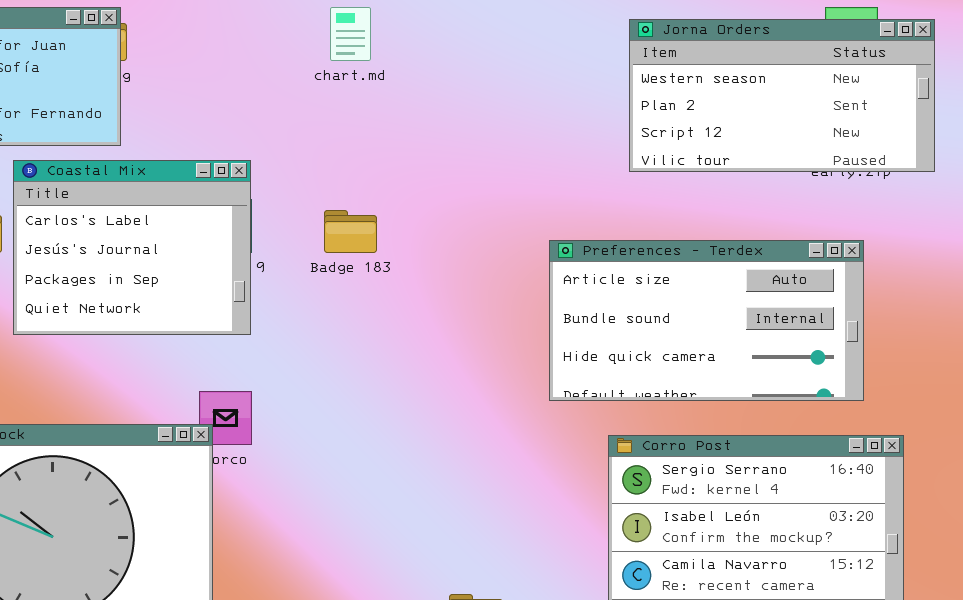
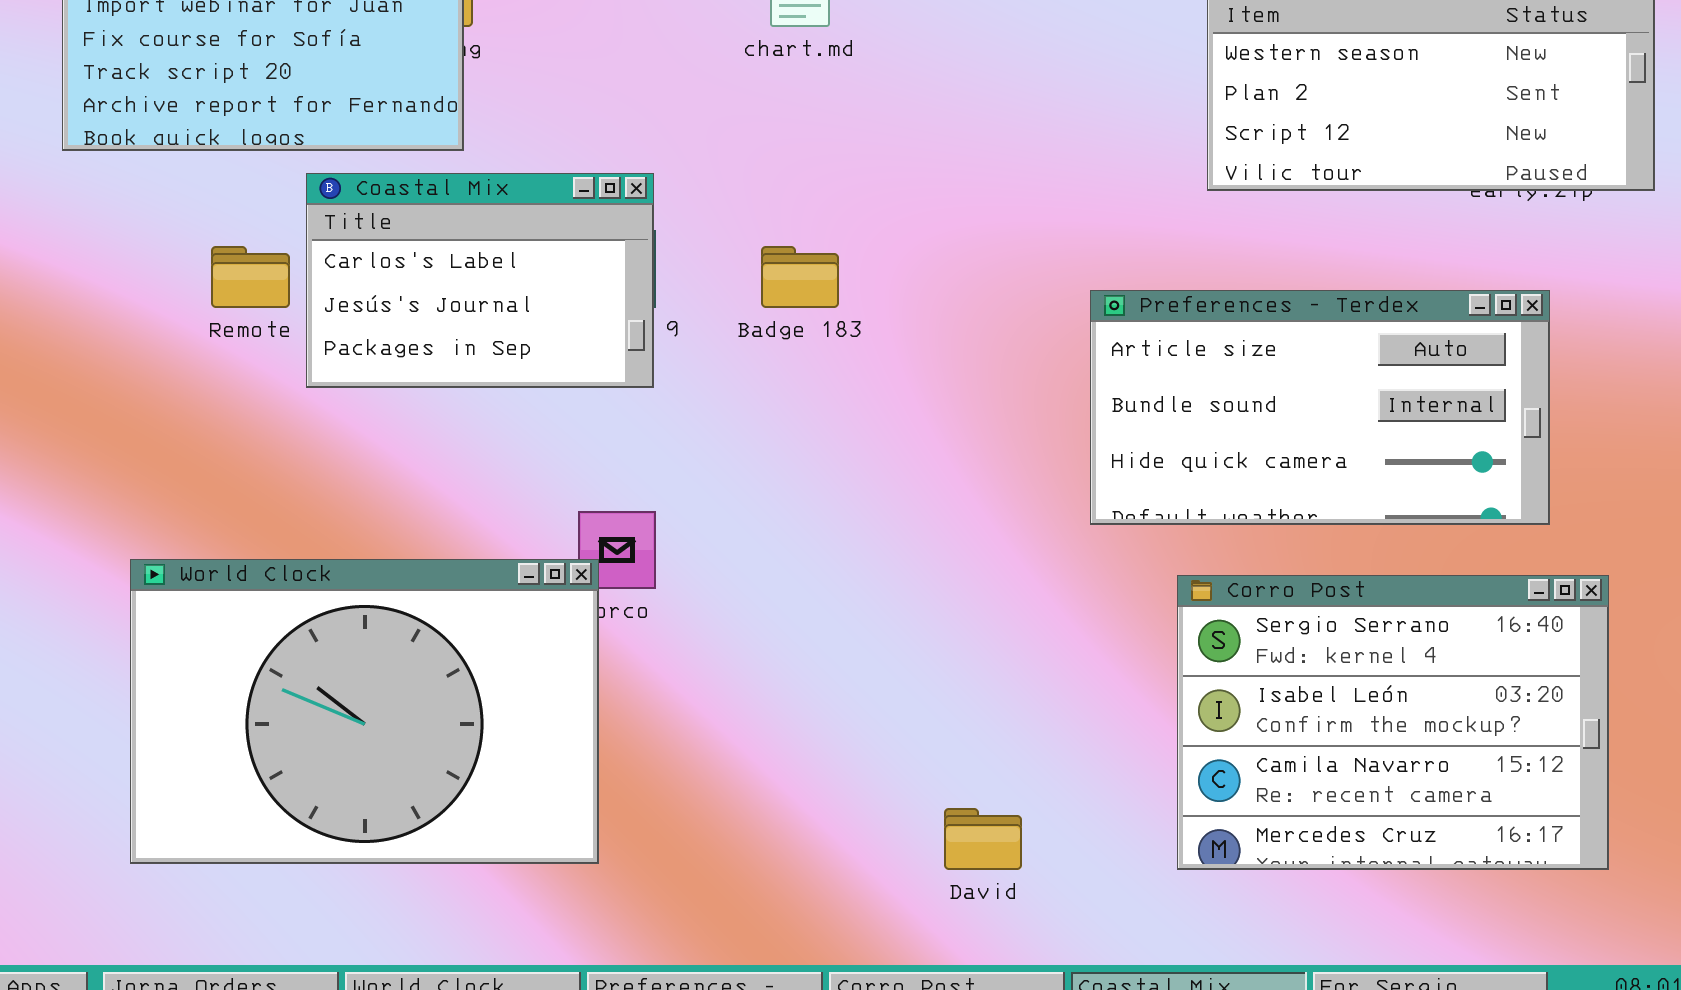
Coastal Mix: [13,160,251,335] -> [306,173,654,388], resized

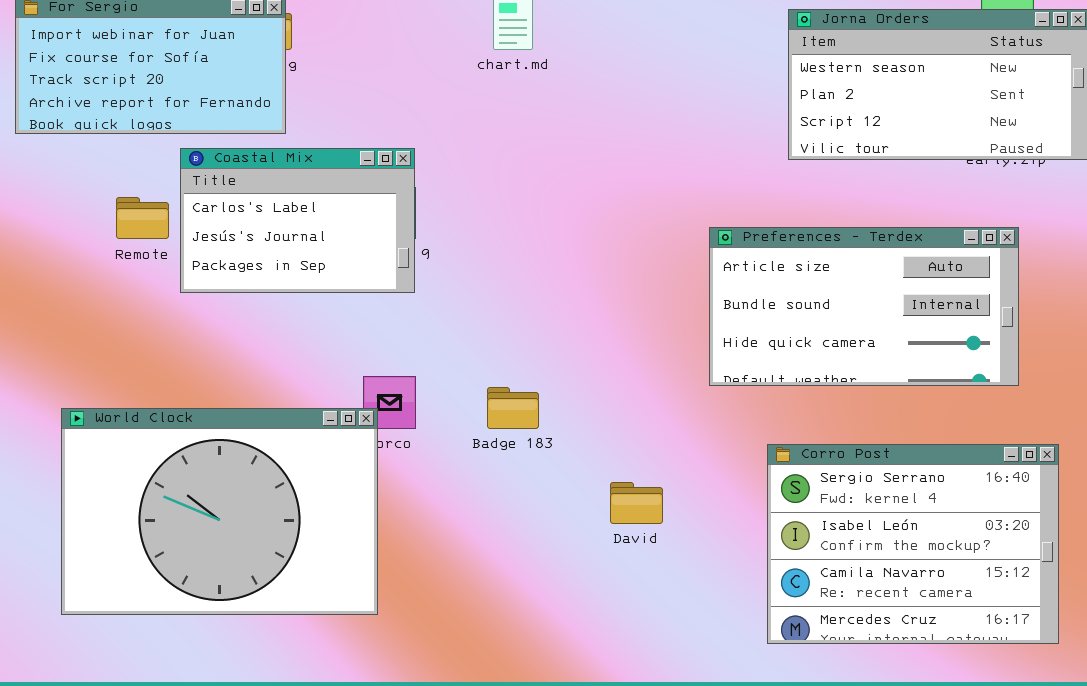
Badge 183: [761,246,839,308] -> [487,387,539,429], moved
Corro Post: [1177,575,1609,870] -> [767,444,1059,644], moved
David: [944,808,1022,870] -> [610,482,663,524], moved

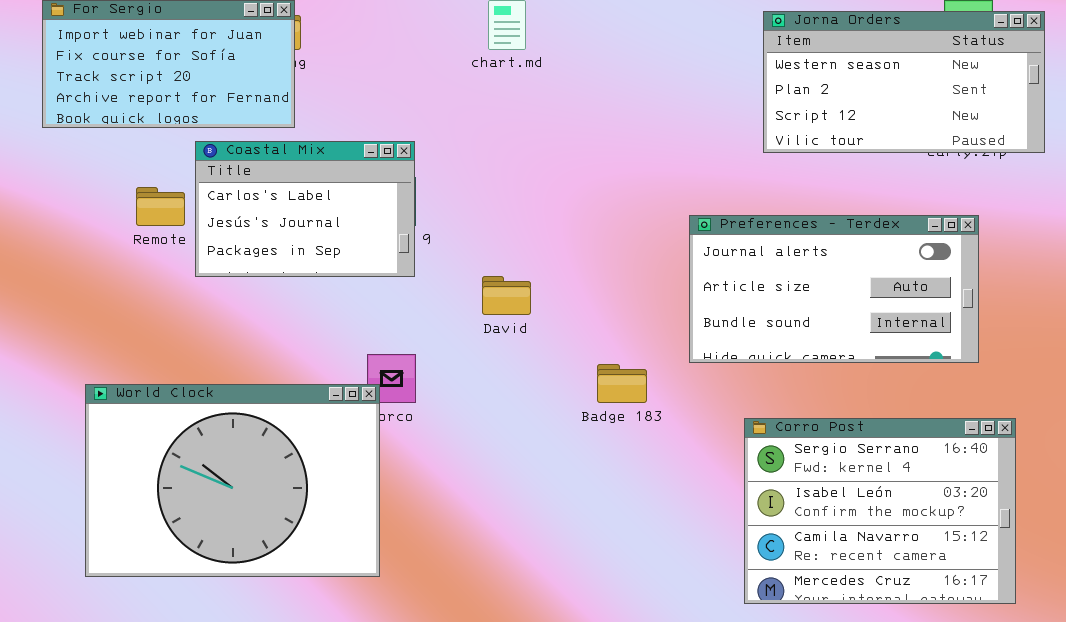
Preferences - Terdex: [709,227,1019,386] -> [689,215,979,363], scrolled up 1 row
Badge 183: [487,387,539,429] -> [597,364,647,403], moved
David: [610,482,663,524] -> [482,276,531,315], moved

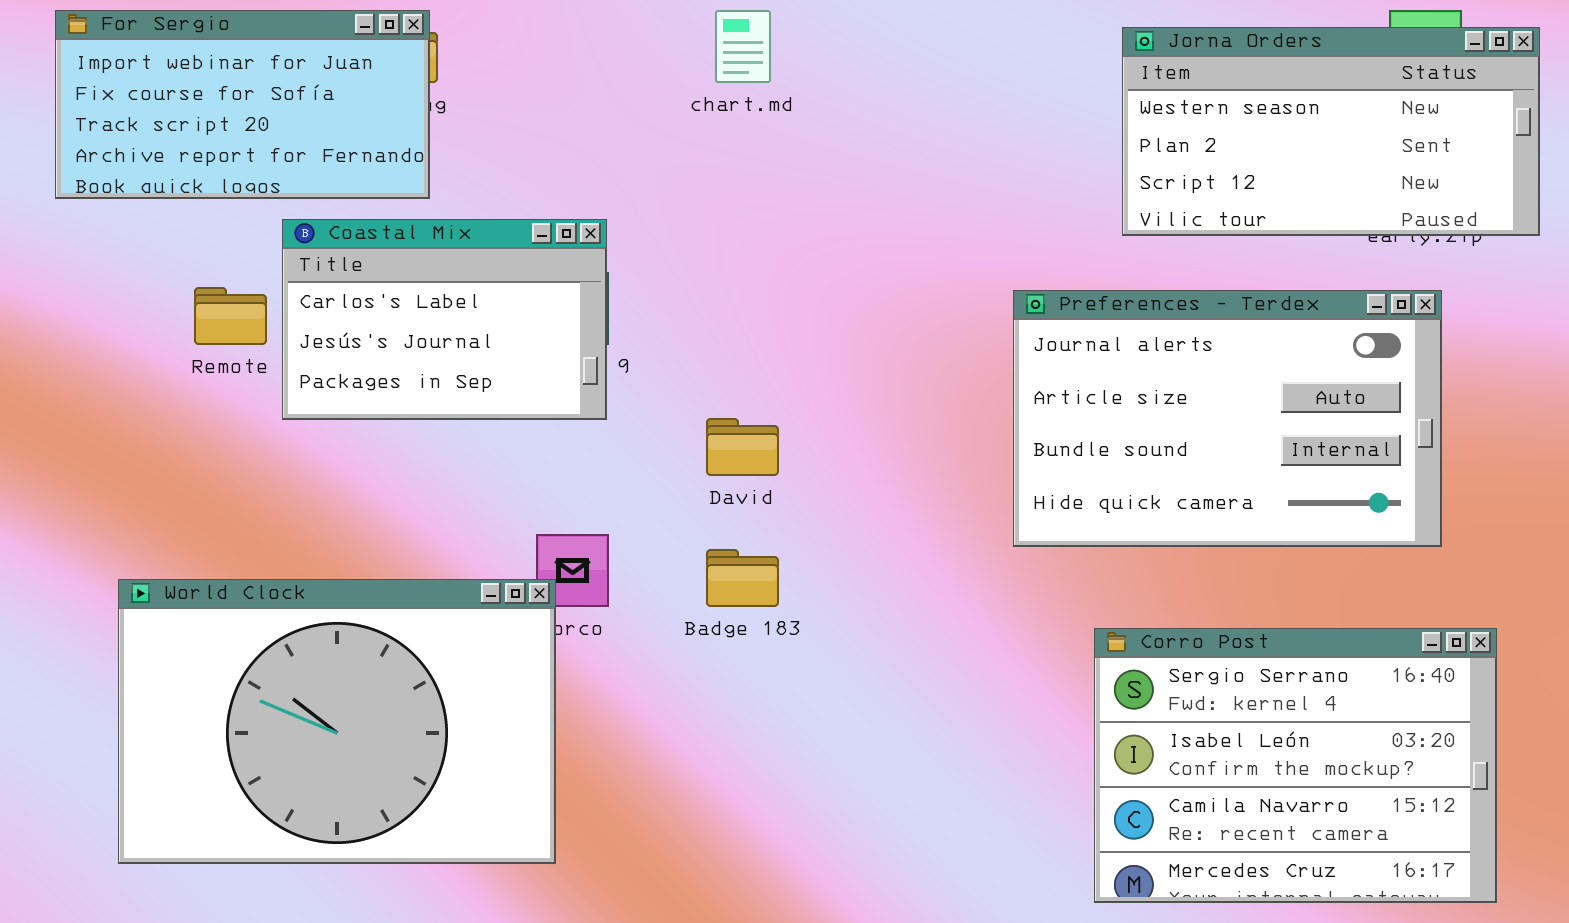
Preferences - Terdex: [689,215,979,363] -> [1013,290,1442,547], resized
Badge 183: [597,364,647,403] -> [706,549,779,607], moved

